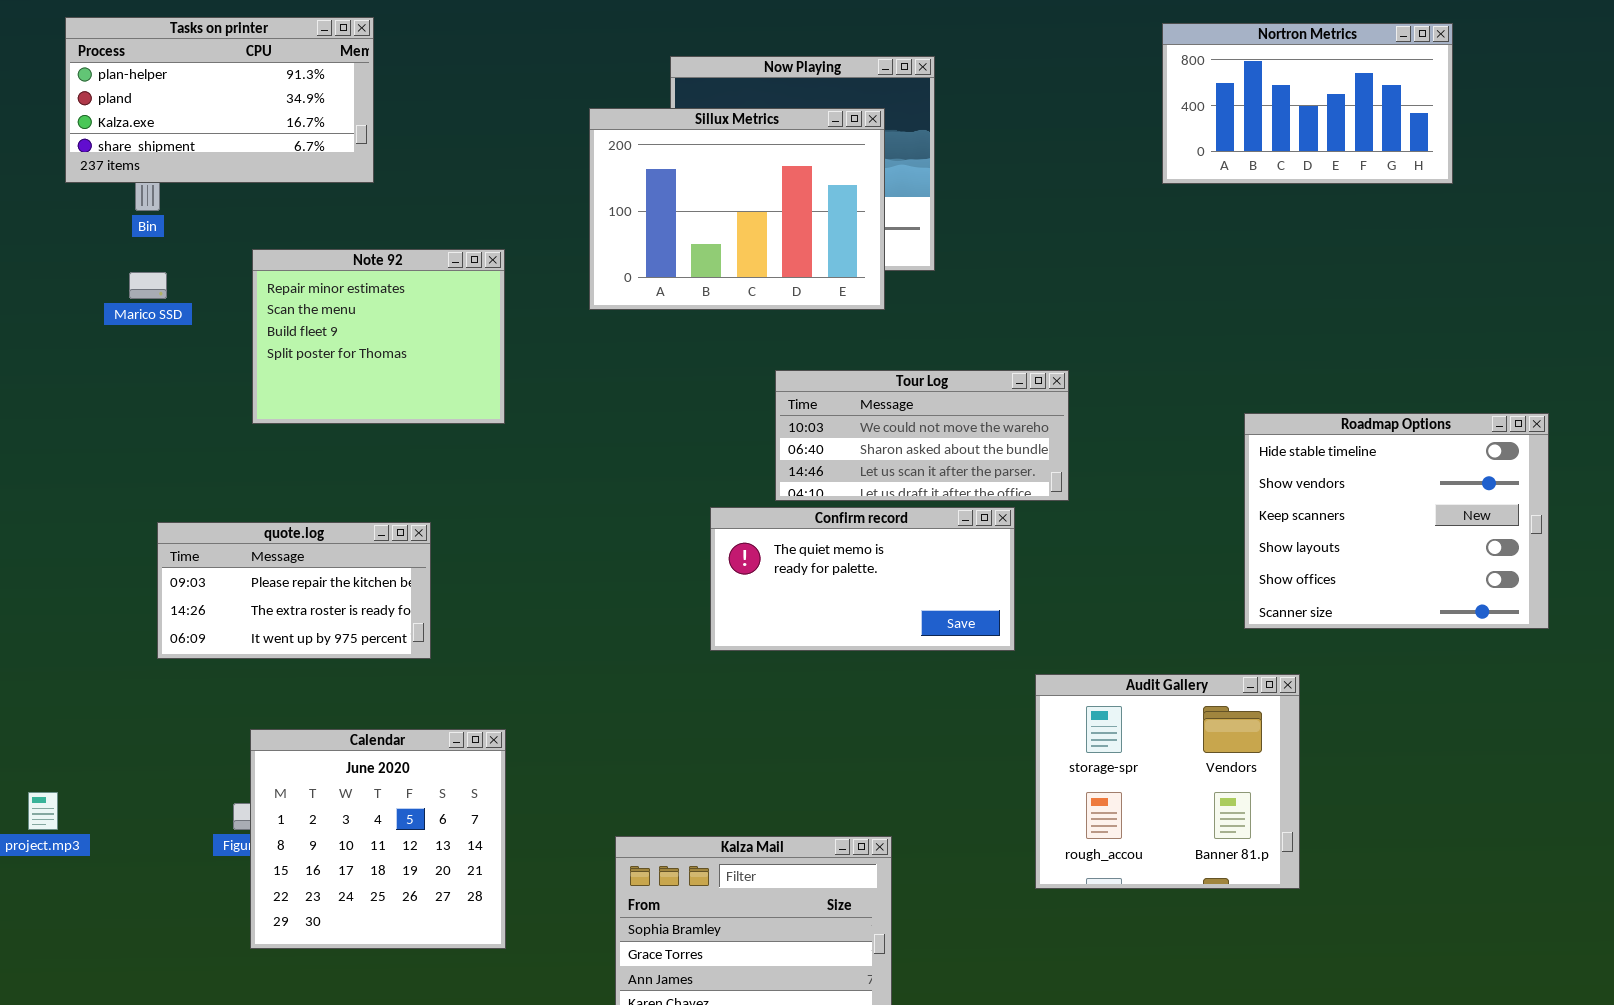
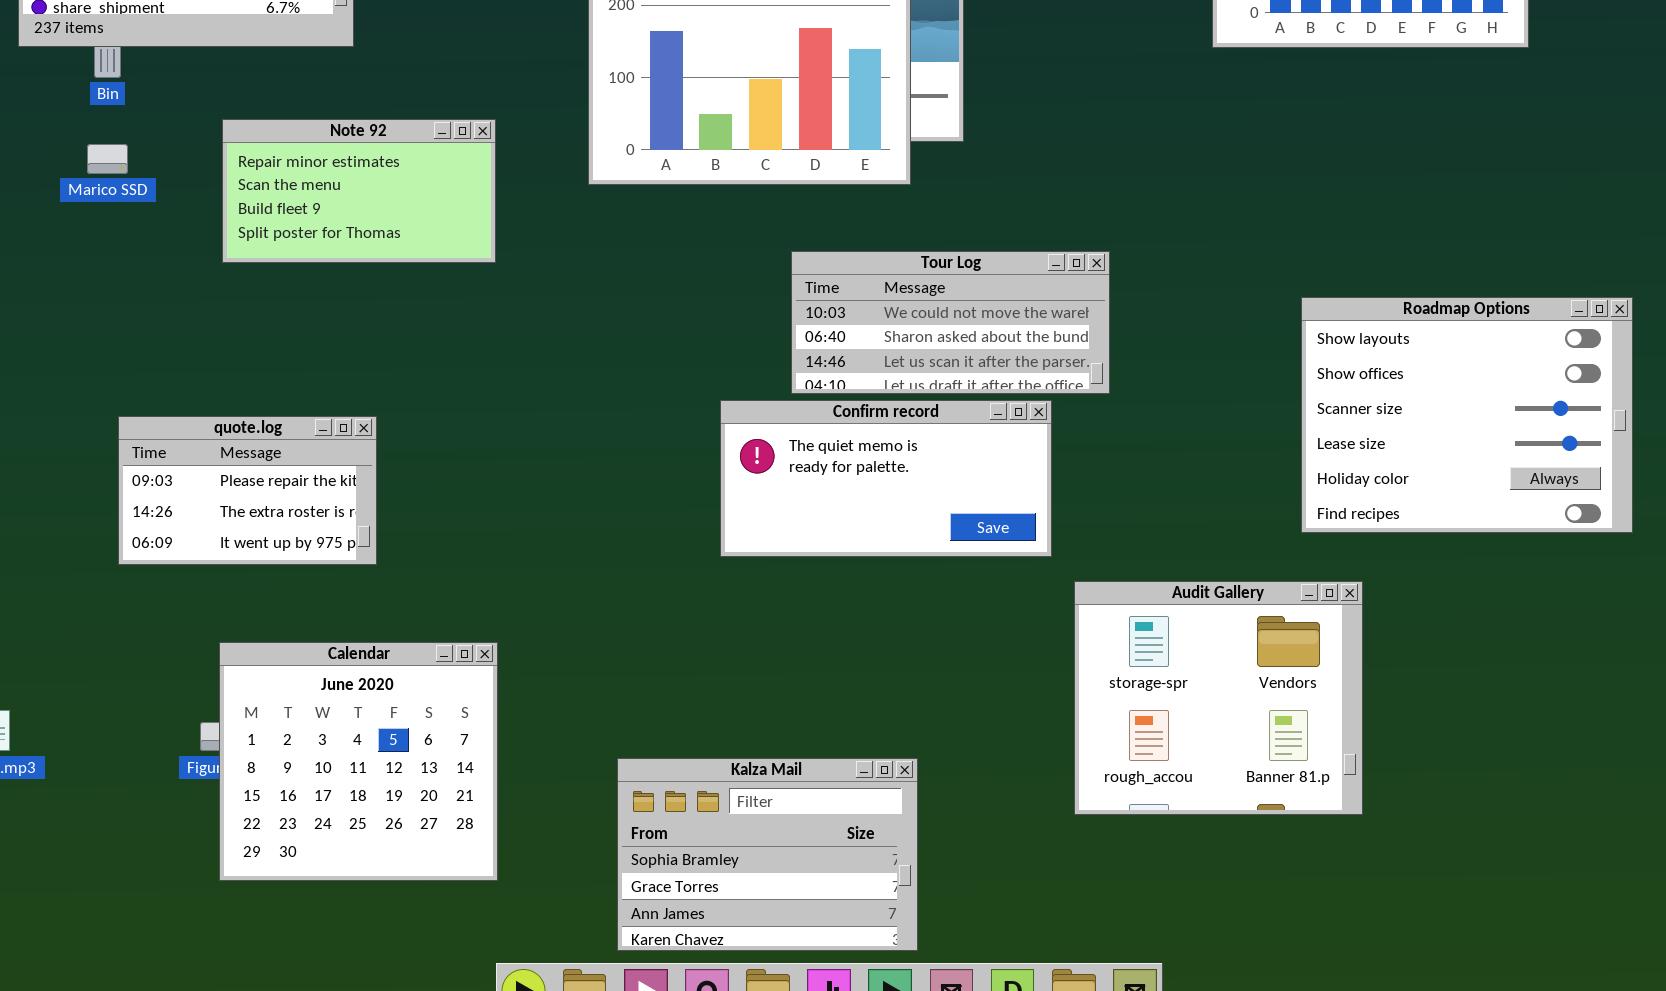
Note 92: [252,249,505,424] -> [222,119,496,263], resized
Roadmap Options: [1244,413,1549,629] -> [1301,297,1633,533], scrolled down 3 rows
quote.log: [157,522,431,659] -> [118,416,377,565], resized

